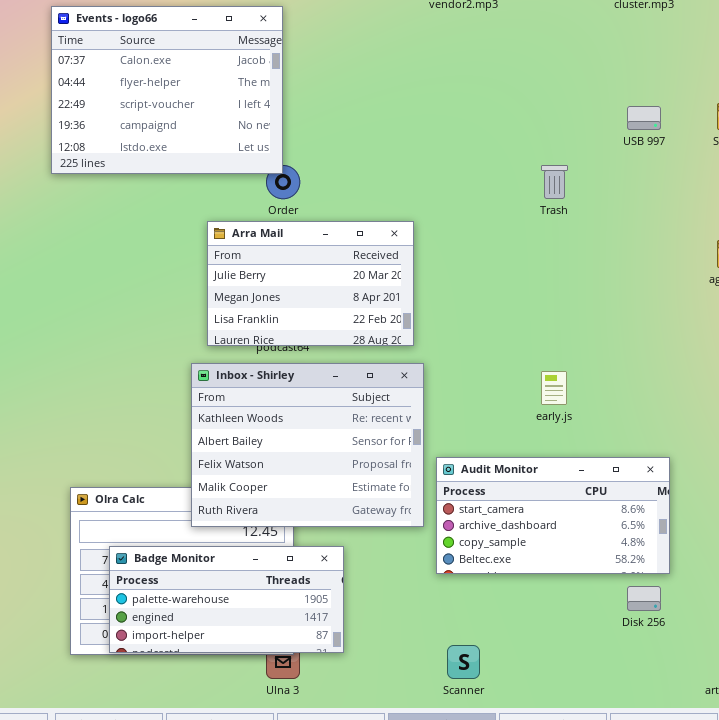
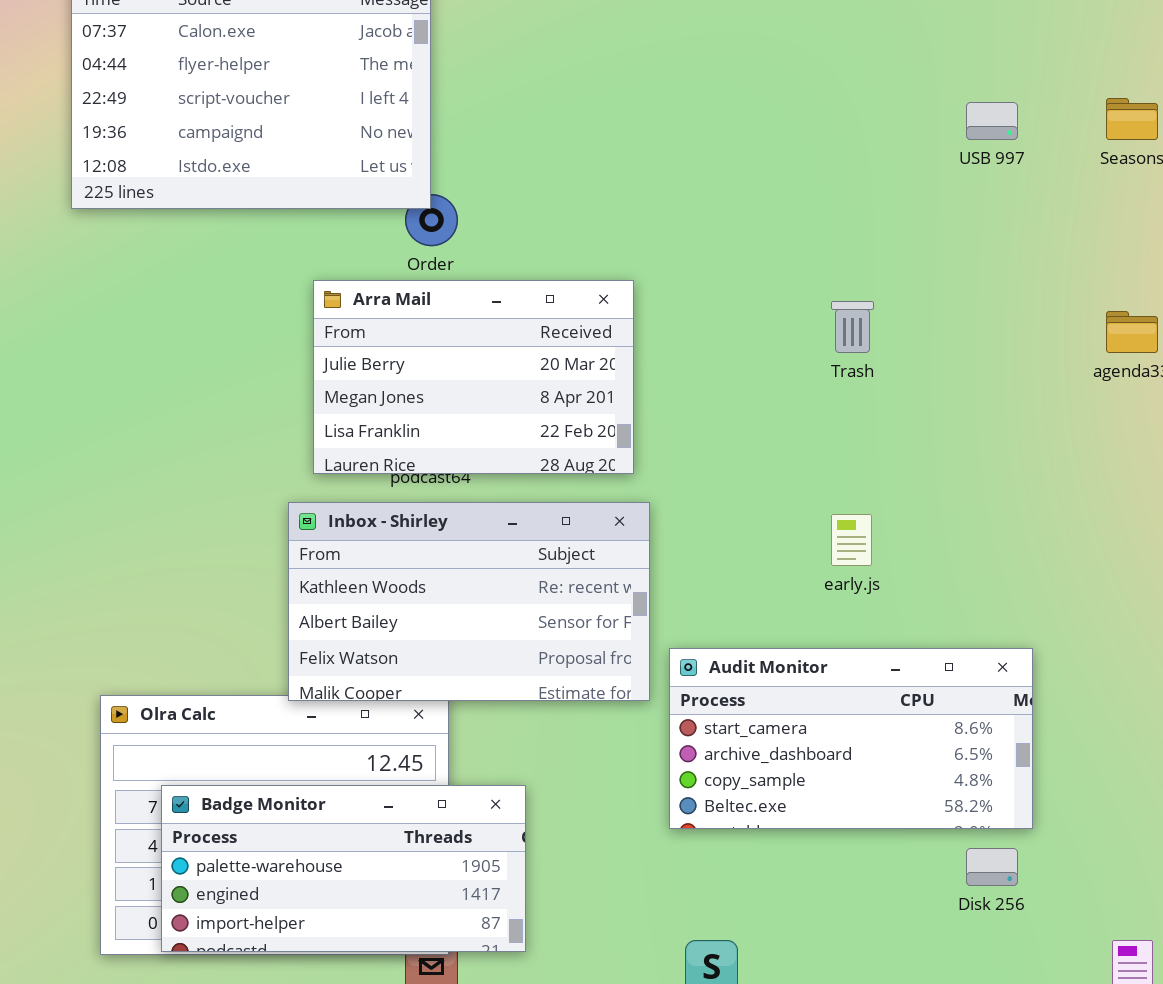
Trash: [541,165,568,199] -> [831,301,874,353], moved
Inbox - Shirley: [191,363,424,527] -> [288,502,650,701], resized

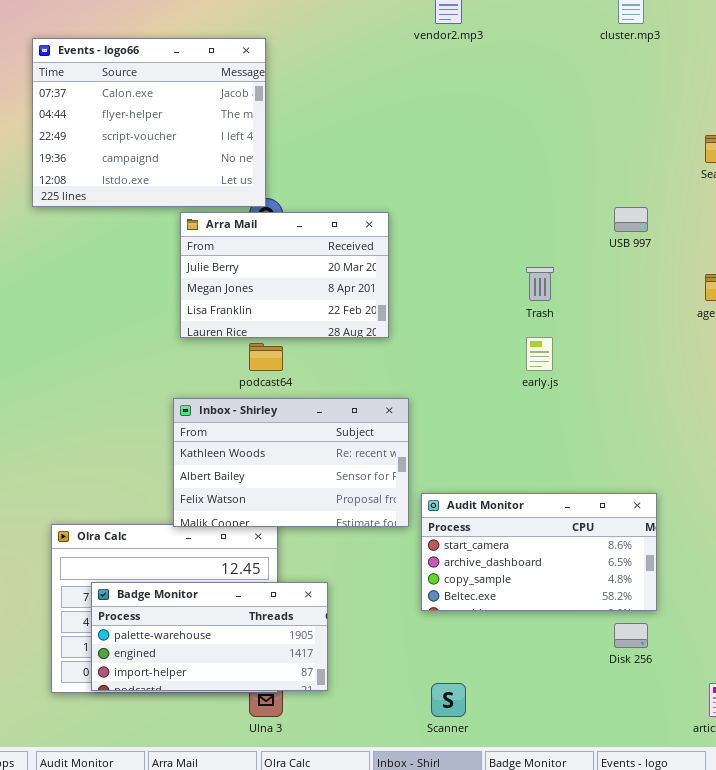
USB 997: [966,102,1018,140] -> [614,207,648,232], moved
Arra Mail: [313,280,634,474] -> [180,212,389,338], moved
early.js: [831,514,872,566] -> [526,337,553,371], moved

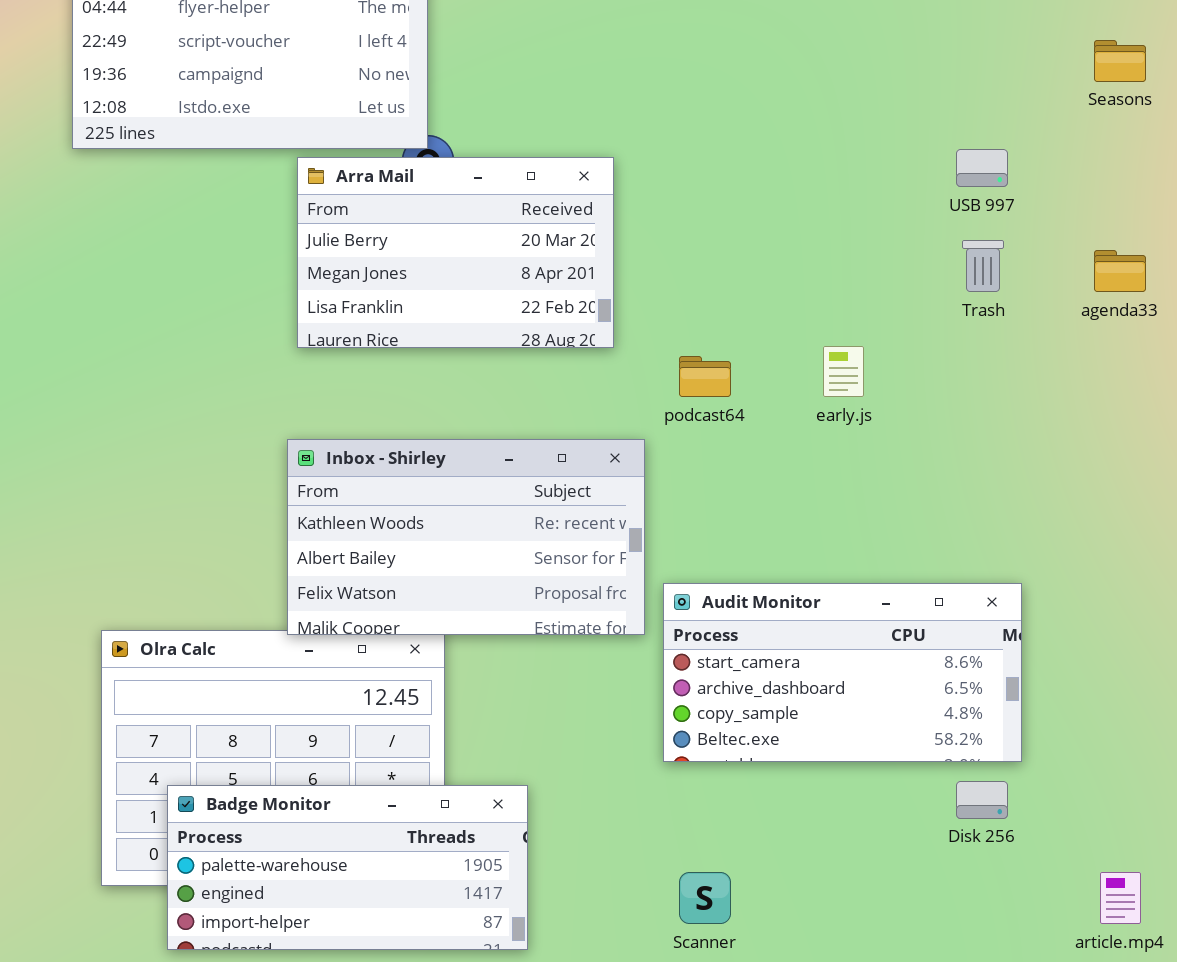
Trash: [526,267,554,301] -> [962,240,1004,292], moved
podcast64: [249,343,283,371] -> [679,356,731,397], moved
Badge Monitor: [91,582,328,691] -> [167,785,528,950], moved

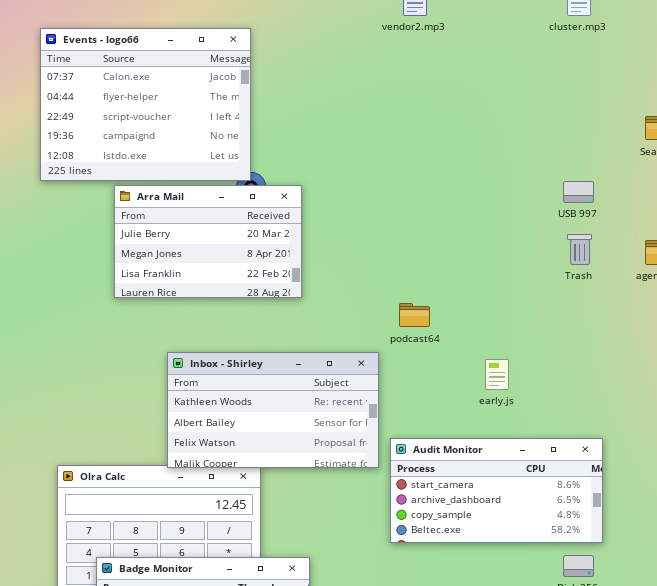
Arra Mail: [297,157,614,348] -> [114,185,302,298], moved
early.js: [823,346,864,397] -> [485,359,509,390], moved

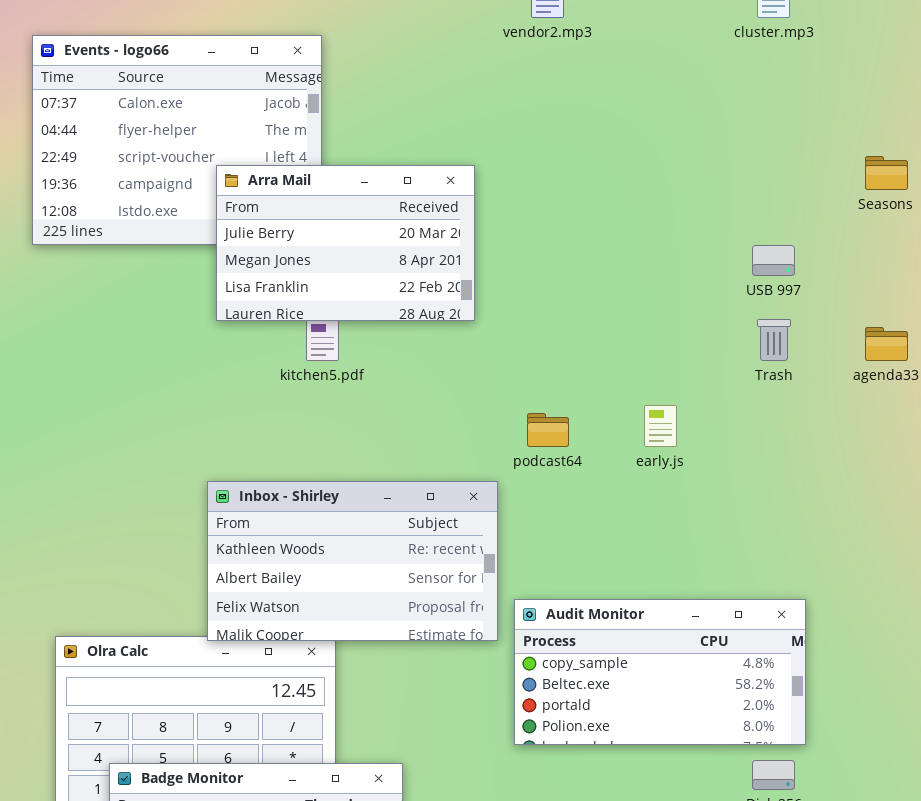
Arra Mail: [114,185,302,298] -> [216,165,475,321], moved
early.js: [485,359,509,390] -> [644,405,677,447], moved
Audit Monitor: [390,438,603,543] -> [514,599,806,745], scrolled down 2 rows

